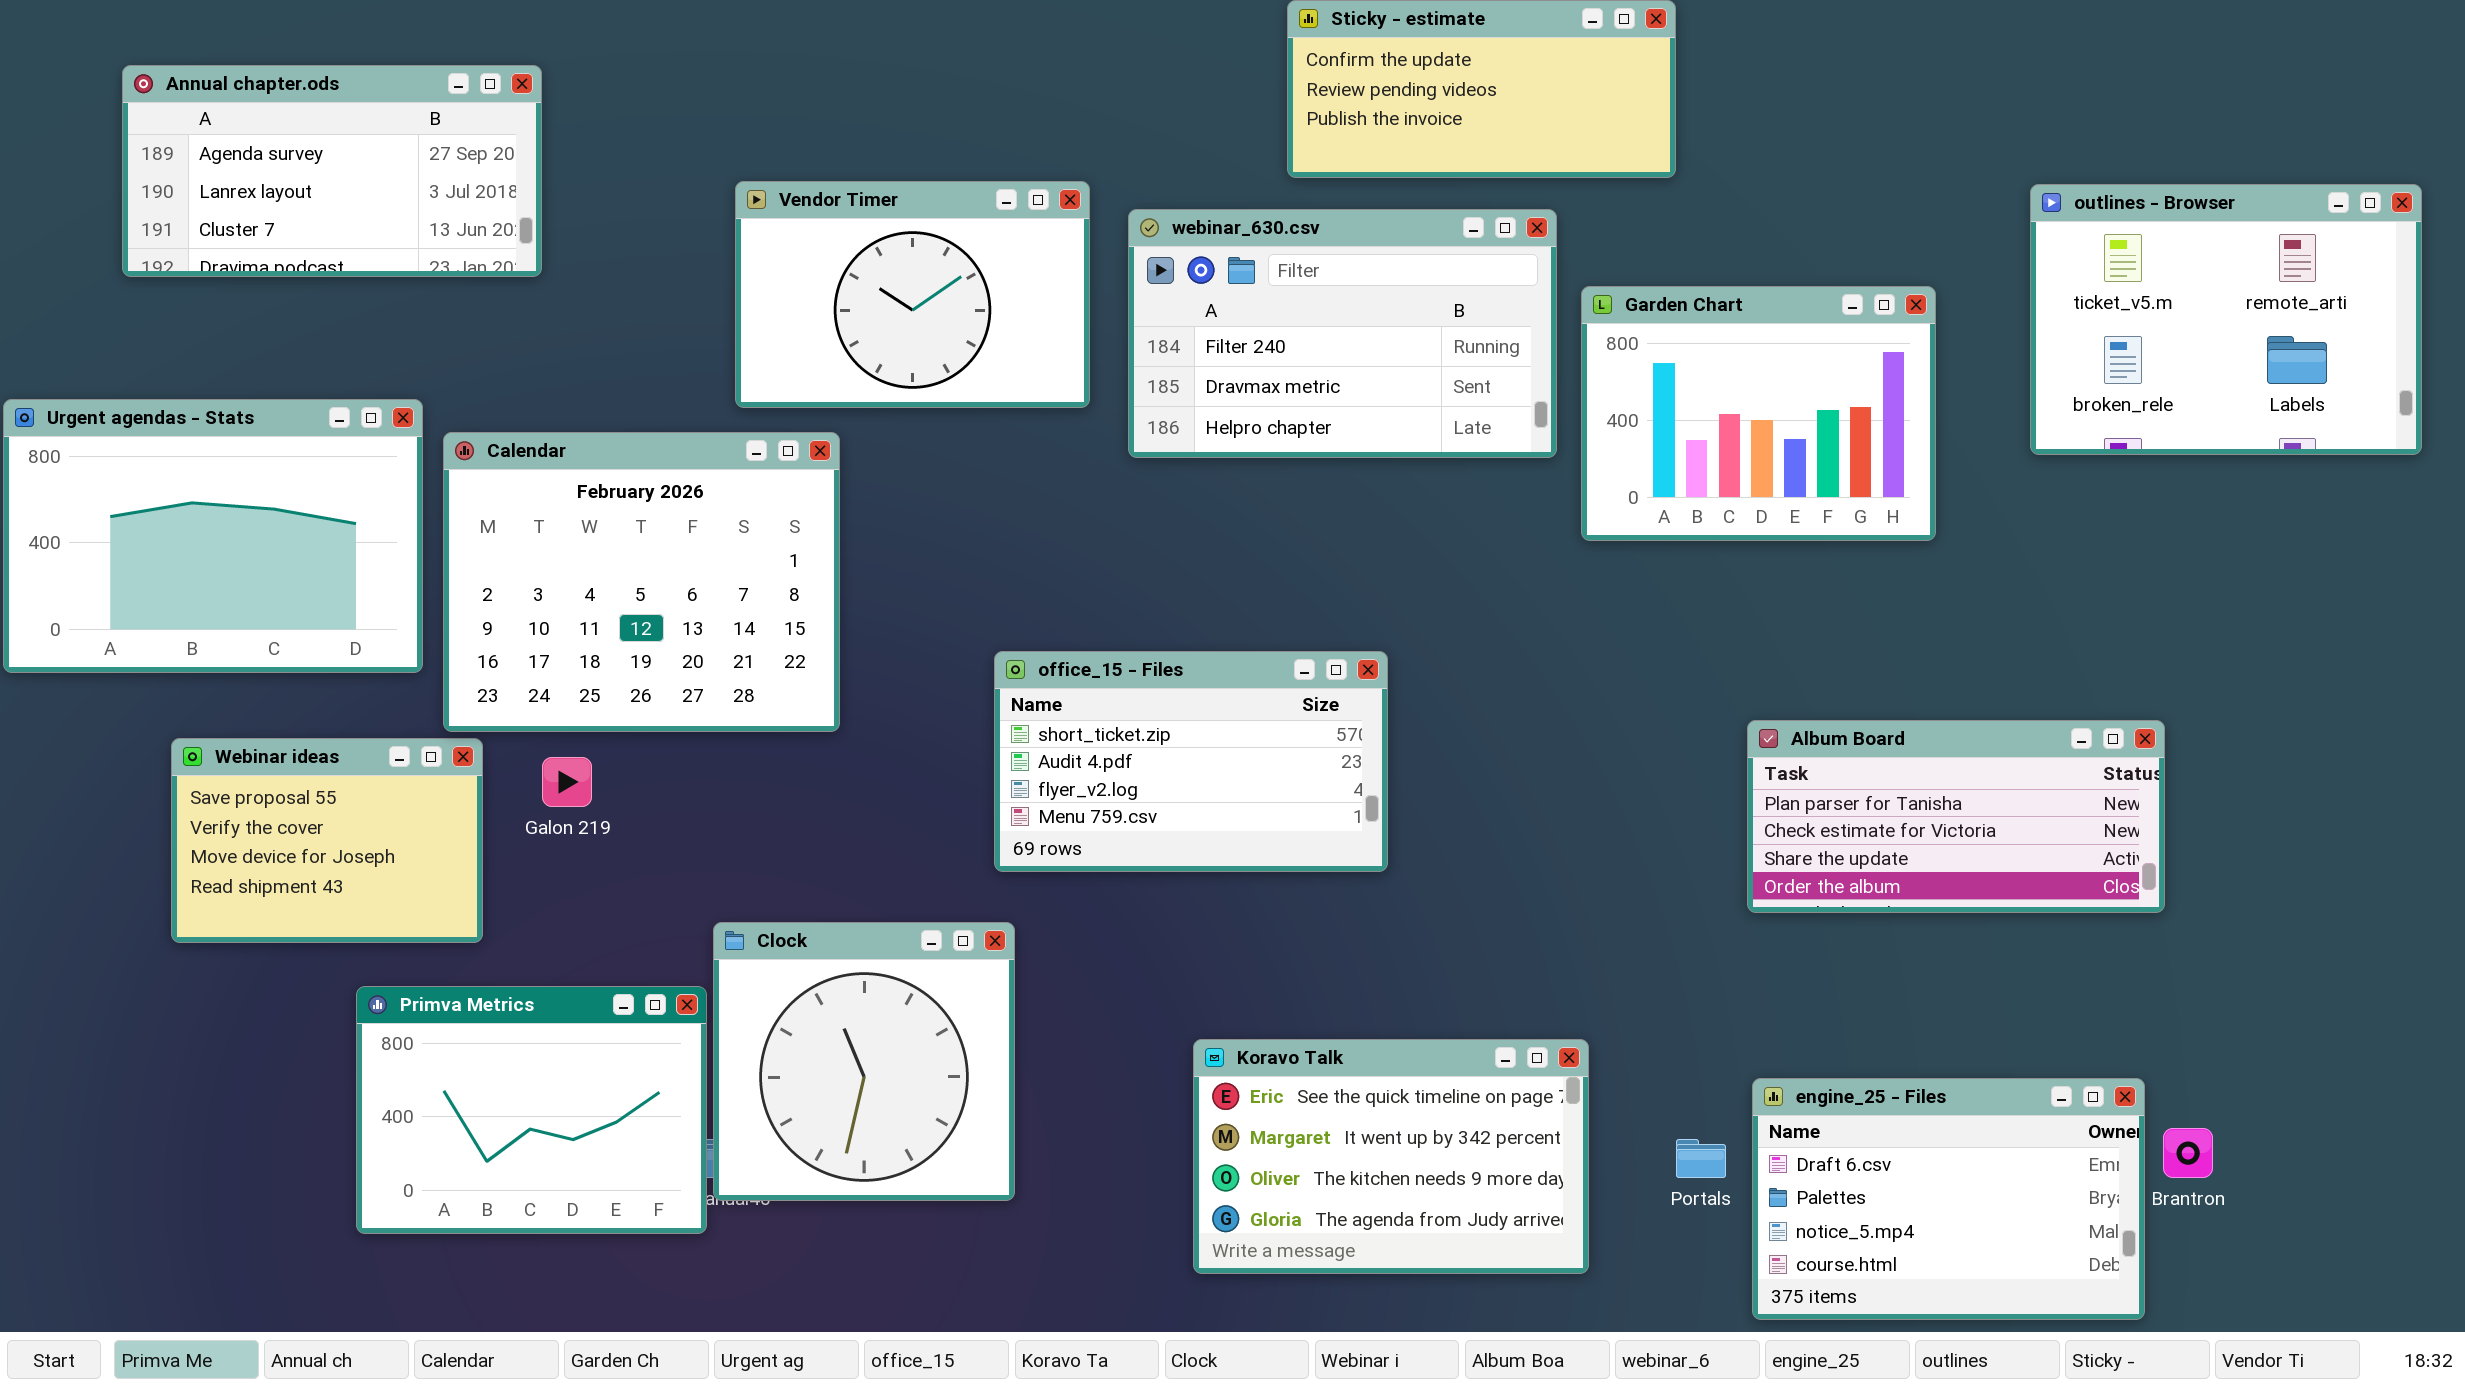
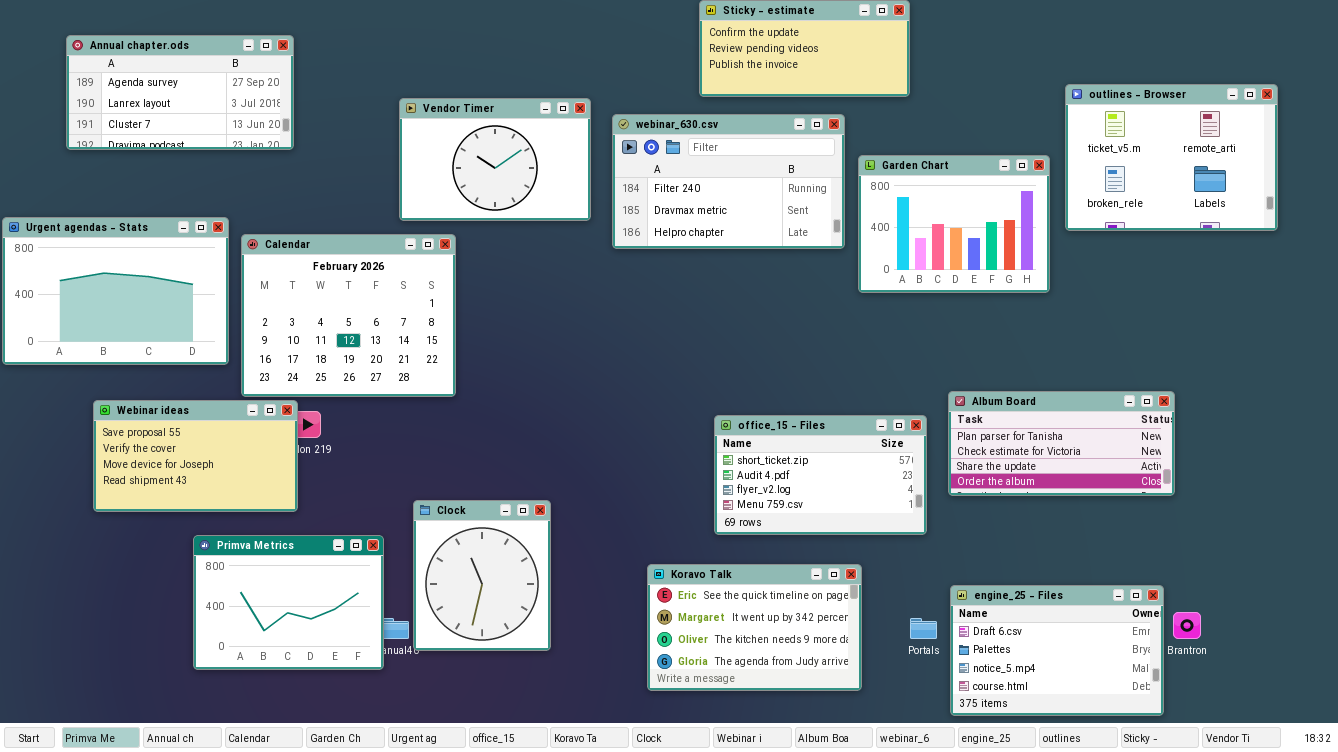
outlines - Browser: [2030,184,2422,455] -> [1065,84,1278,231], moved
office_15 - Files: [994,651,1388,872] -> [714,415,927,535], moved
Webinar ideas: [171,738,483,943] -> [93,400,298,512], resized
Clock: [713,922,1015,1201] -> [413,500,551,651], resized

